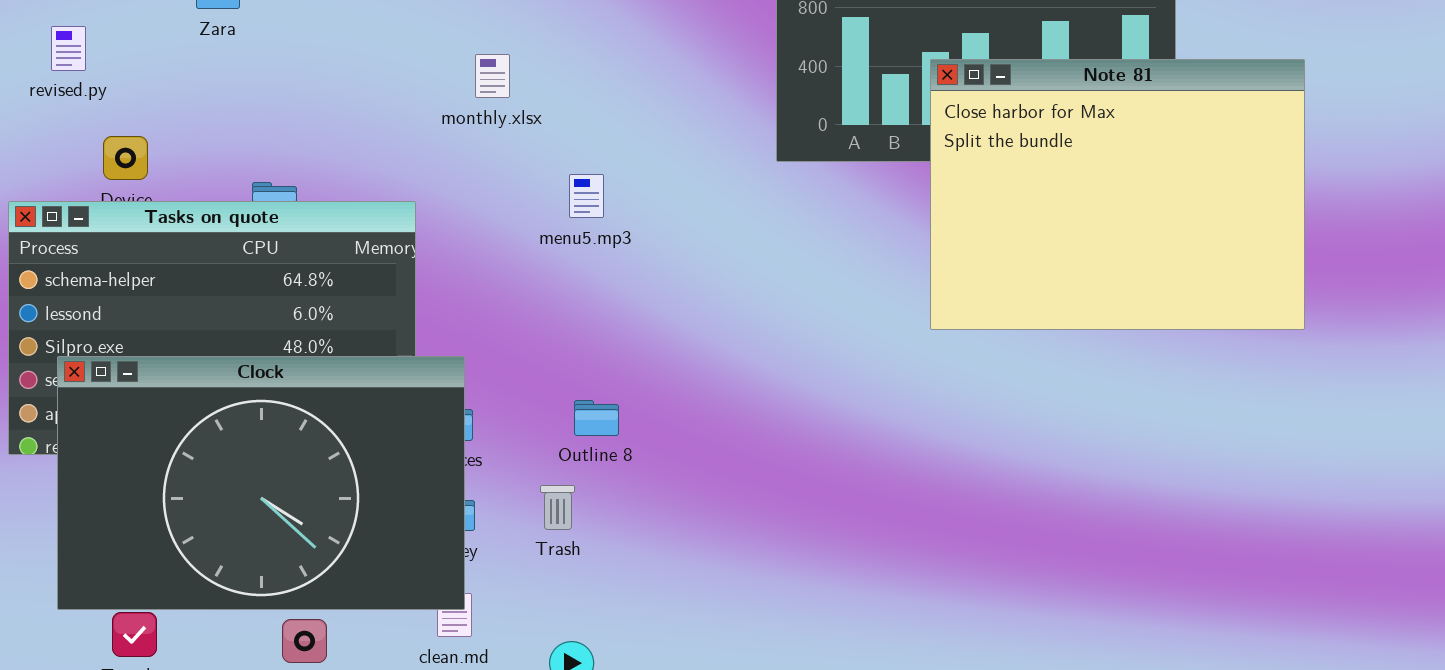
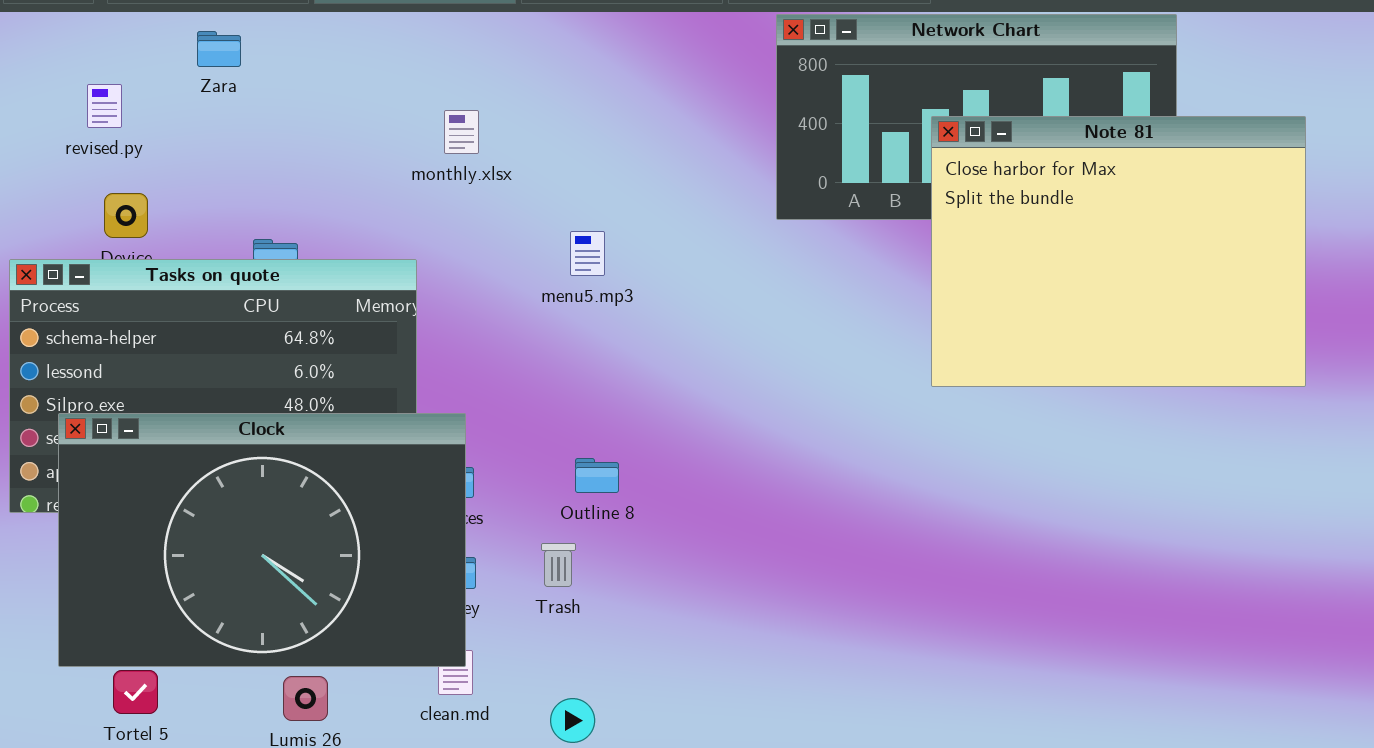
revised.py: [51,26,86,71] -> [87,84,122,128], moved
monthly.xlsx: [475,54,510,98] -> [444,110,479,154], moved

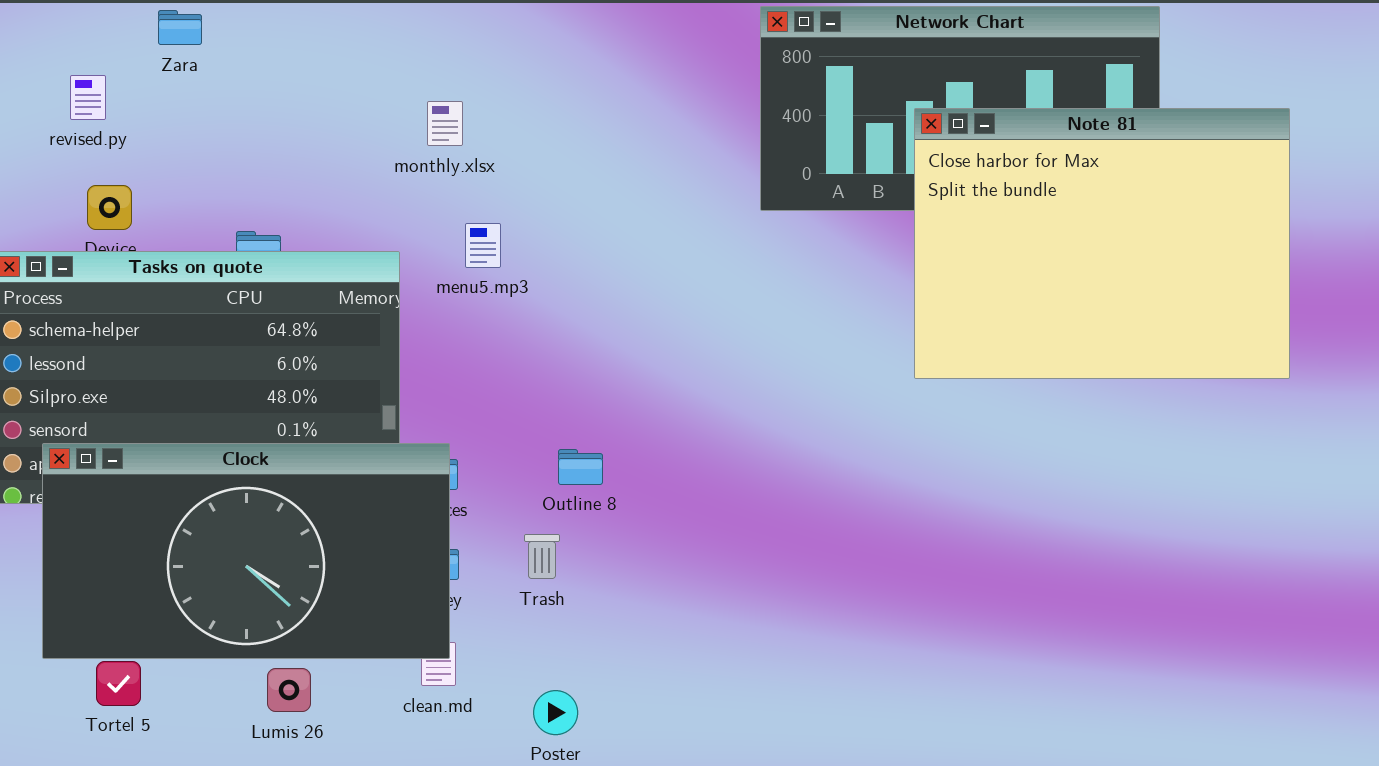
Zara: [197,31,241,67] -> [158,10,202,45], moved
menu5.mp3: [570,231,605,276] -> [465,223,501,268], moved
Clock: [58,413,466,667] -> [42,443,450,659], resized

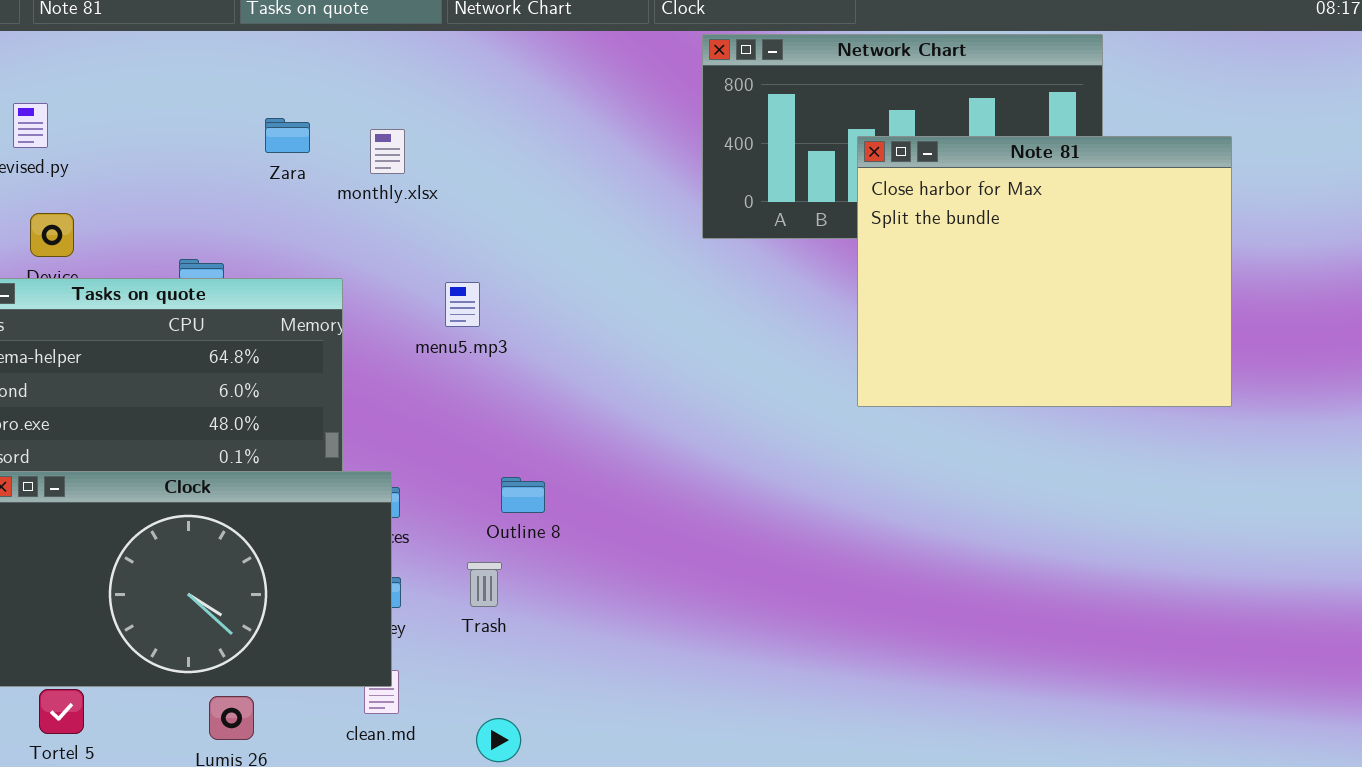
Zara: [158,10,202,45] -> [265,118,310,153], moved
menu5.mp3: [465,223,501,268] -> [445,282,480,327], moved

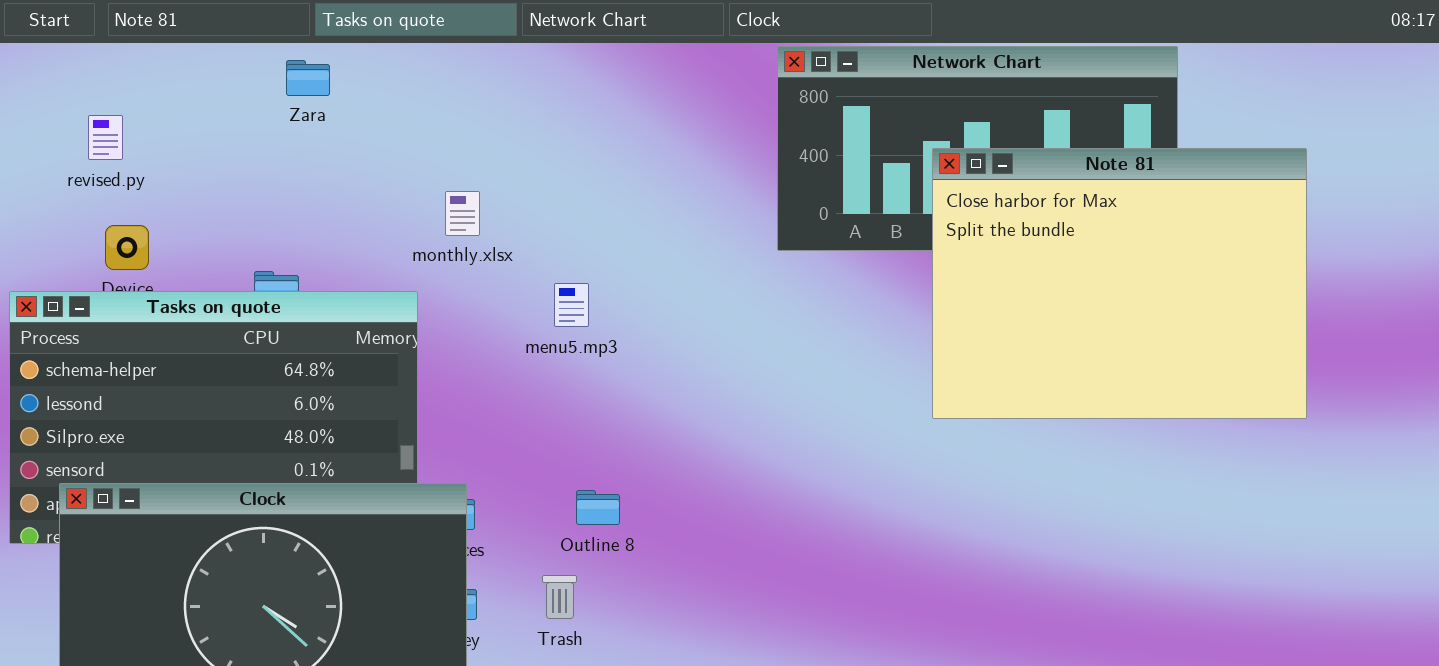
Zara: [265,118,310,153] -> [286,60,330,96], moved
monthly.xlsx: [370,129,405,174] -> [445,191,480,236], moved
menu5.mp3: [445,282,480,327] -> [554,283,589,327], moved

